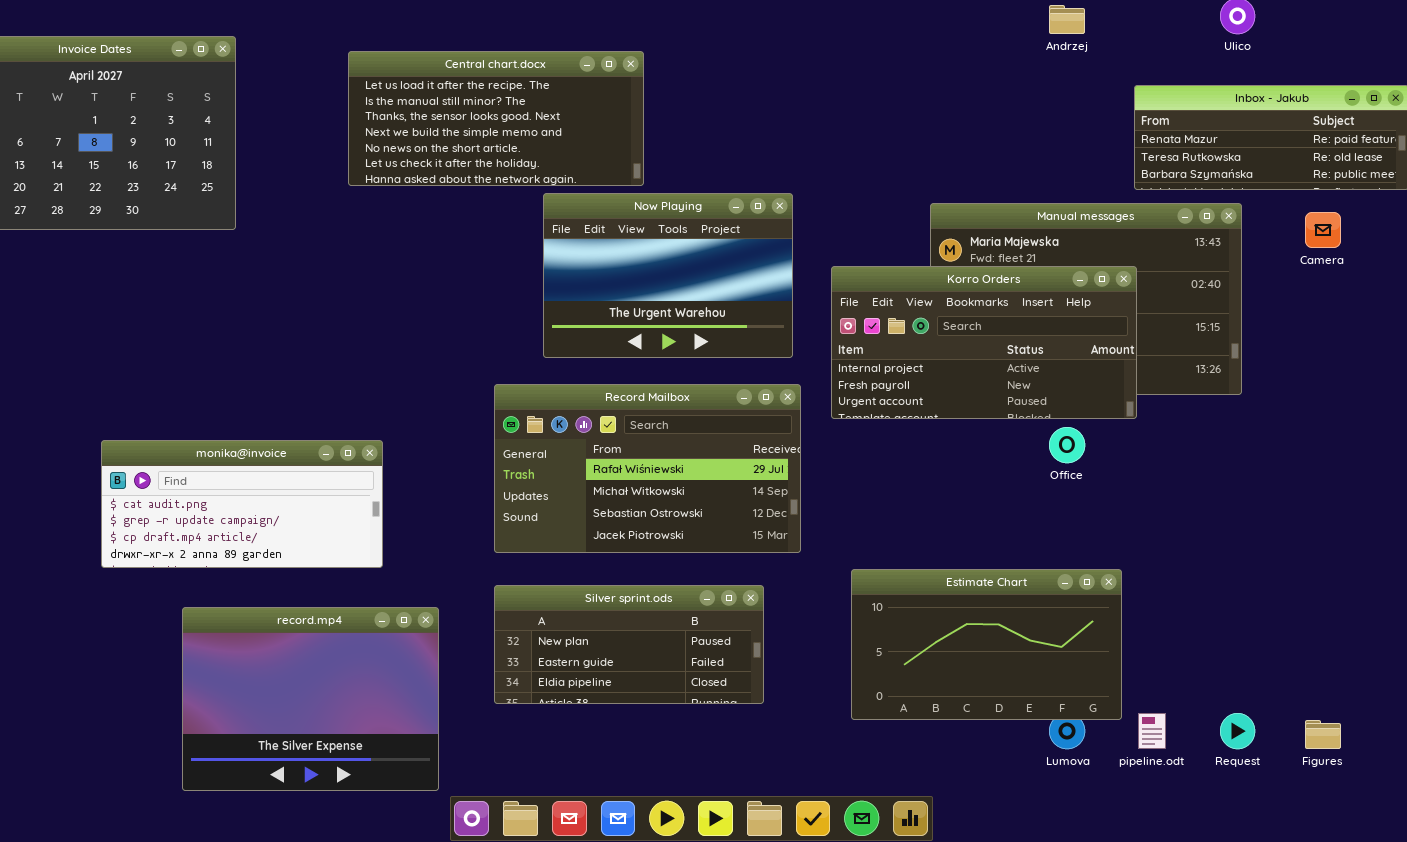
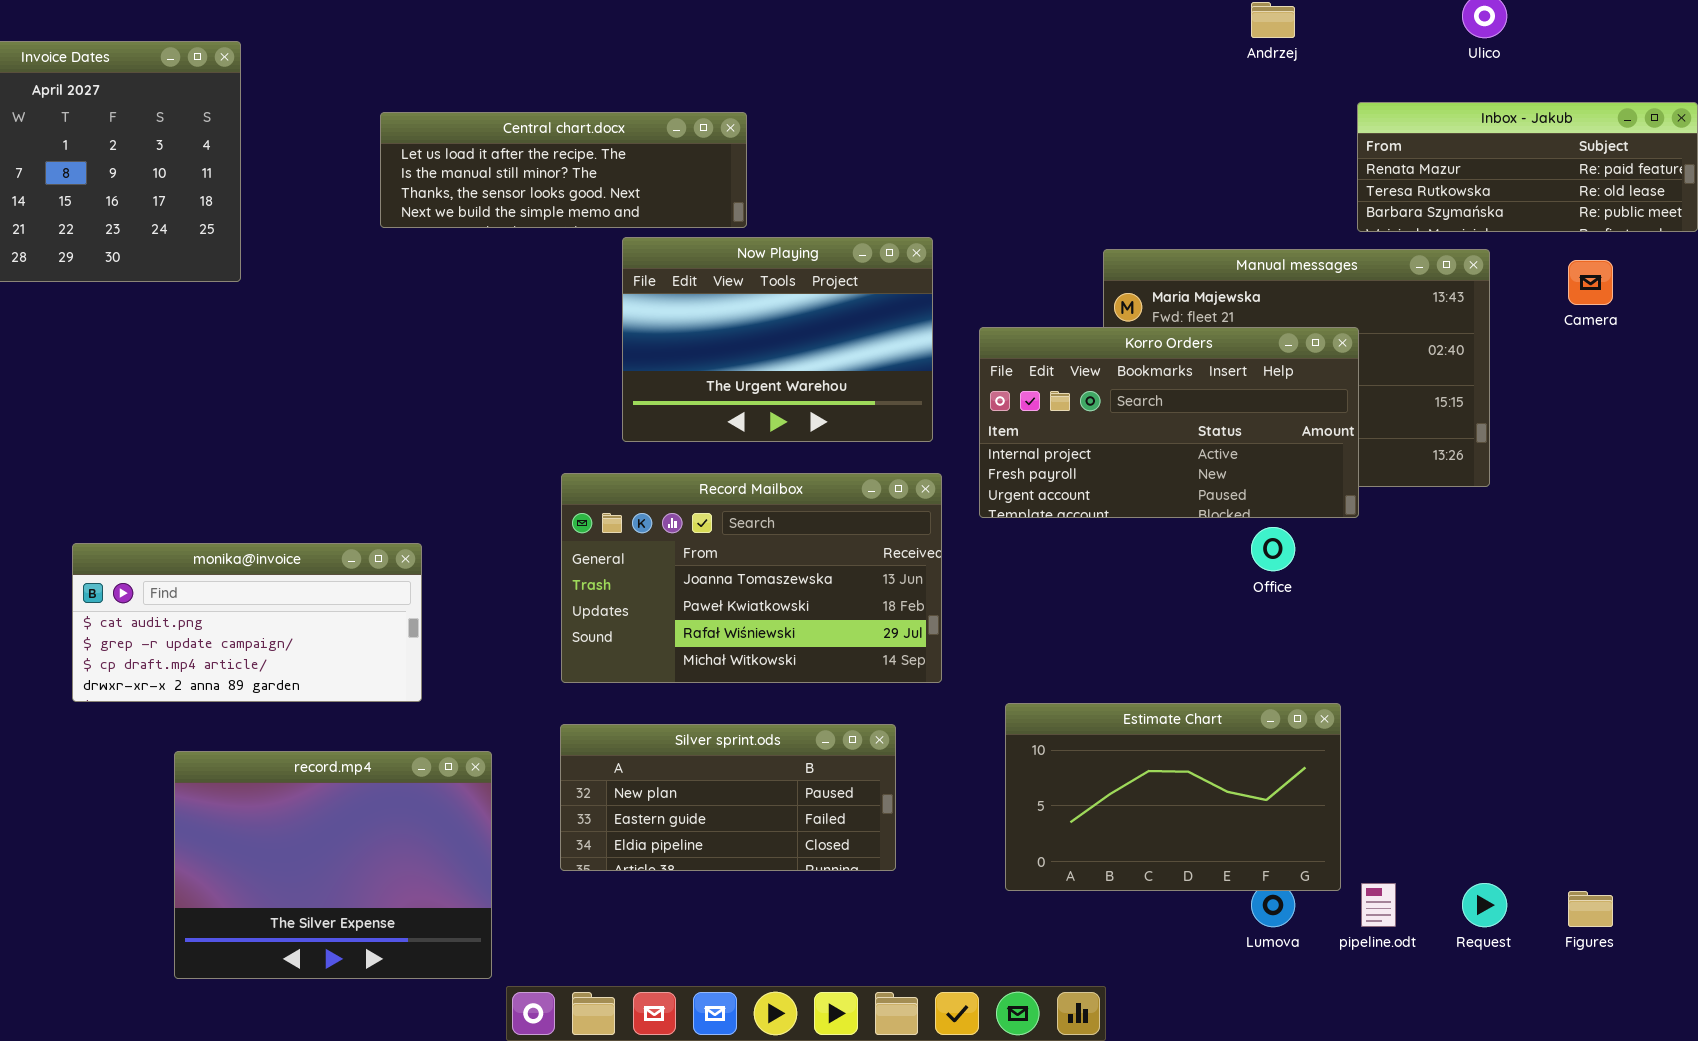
Central chart.docx: [348,51,644,186] -> [380,112,747,228], resized
Record Mailbox: [494,384,801,553] -> [561,473,942,683], scrolled up 2 rows

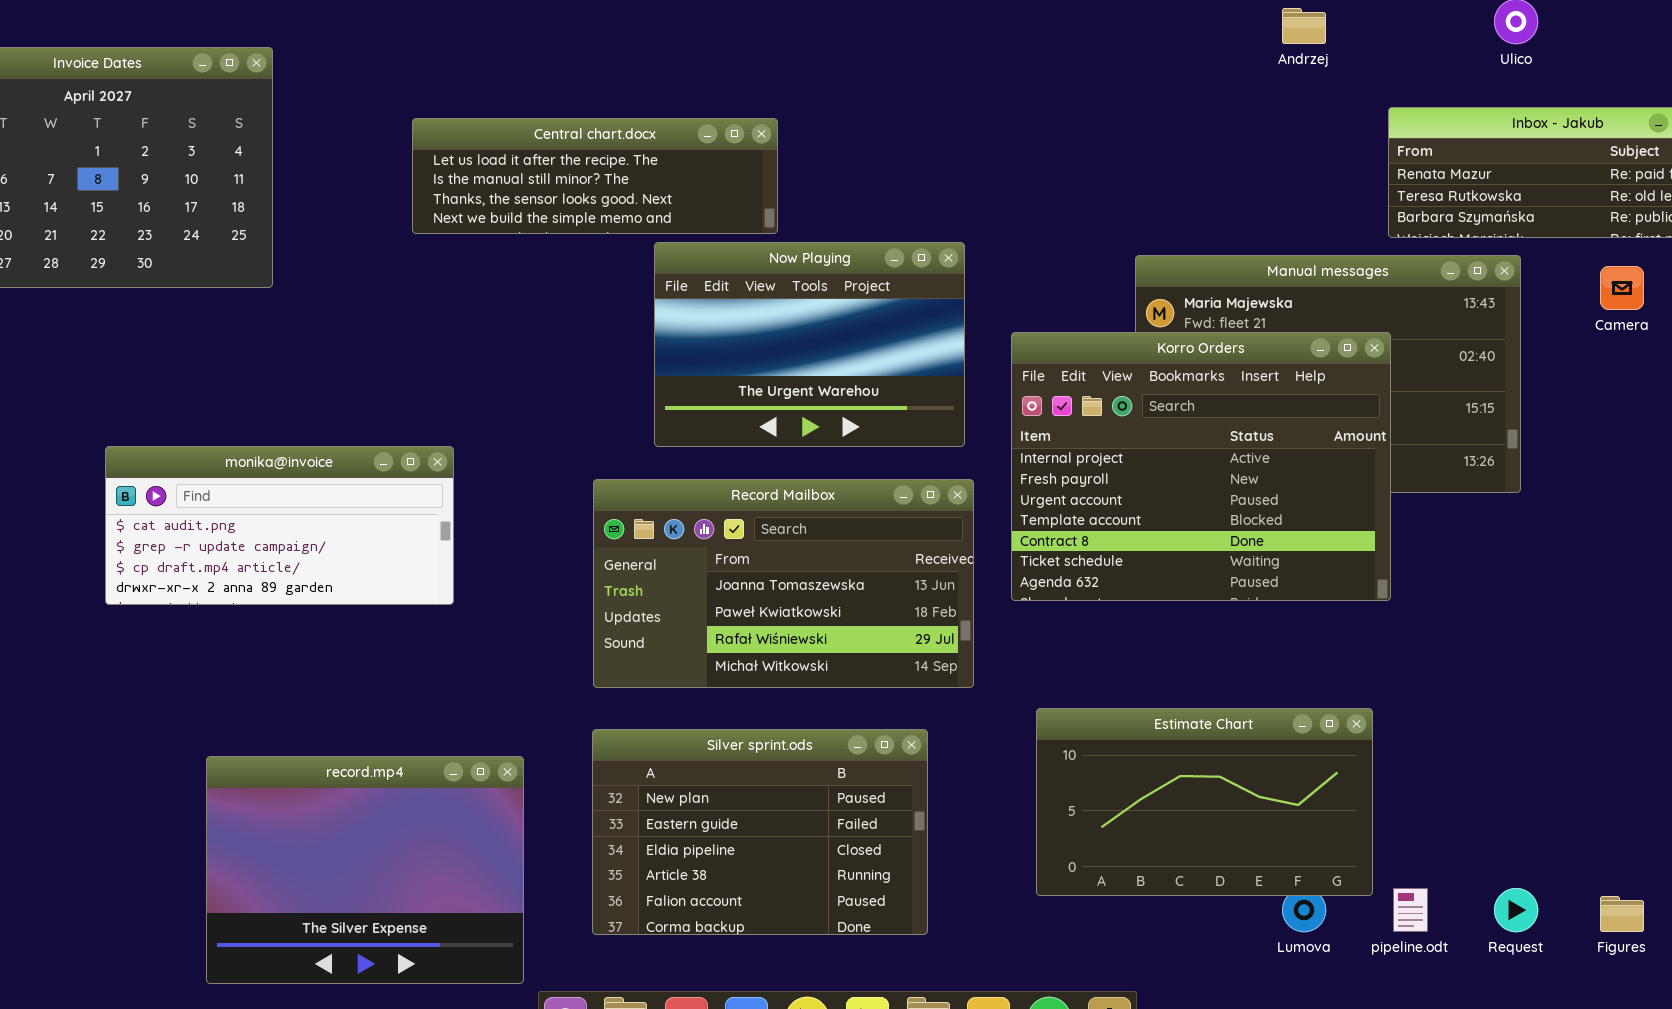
Korro Orders: [979,327,1359,518] -> [1011,332,1391,601], resized
monika@invoice: [72,543,422,702] -> [105,446,454,605], moved
Silver sprint.ods: [560,724,896,871] -> [592,729,928,935], resized

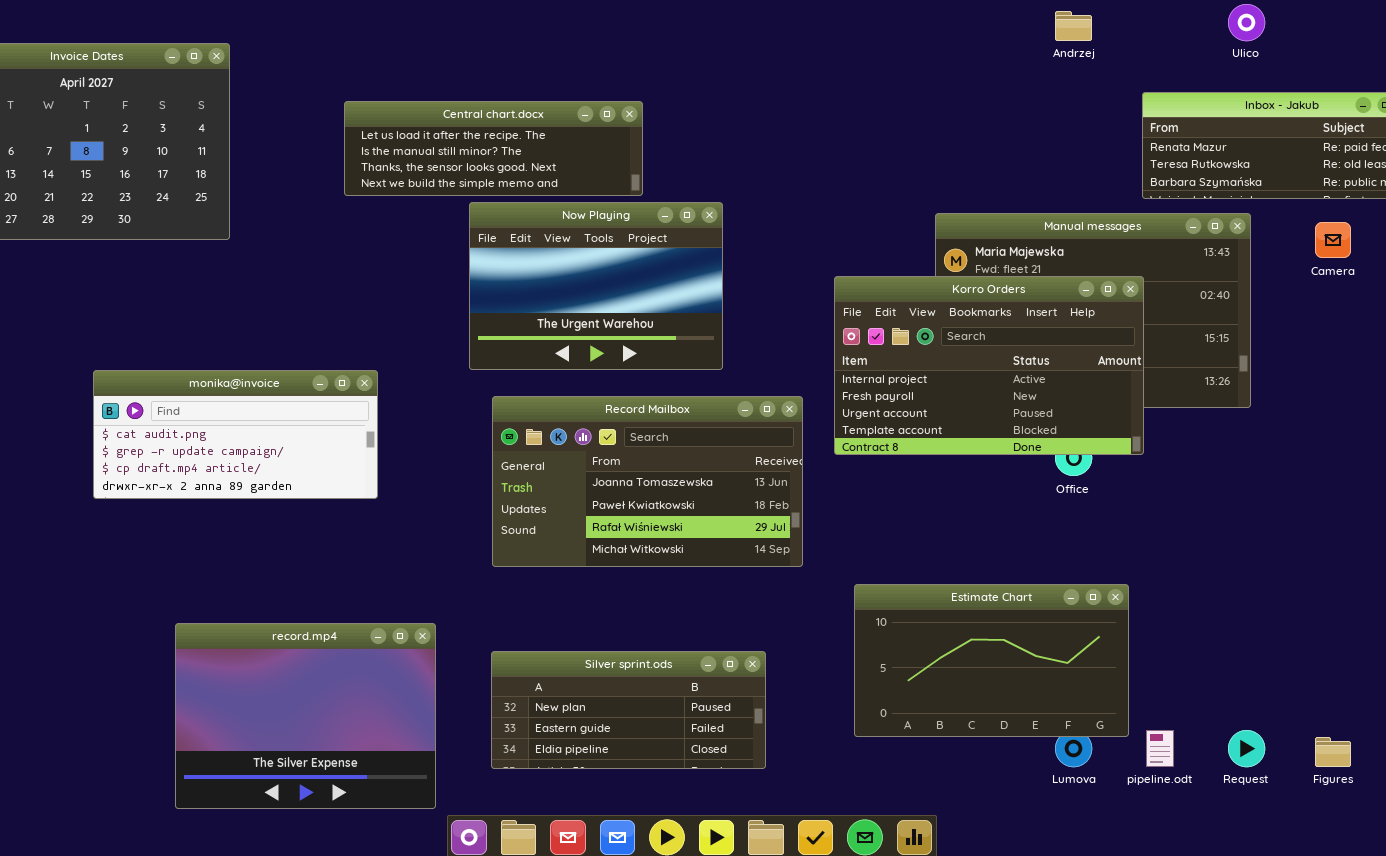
Now Playing: [654,242,965,447] -> [469,202,723,370], moved
Korro Orders: [1011,332,1391,601] -> [834,276,1144,455], resized
Silver sprint.ods: [592,729,928,935] -> [491,651,766,769], resized

